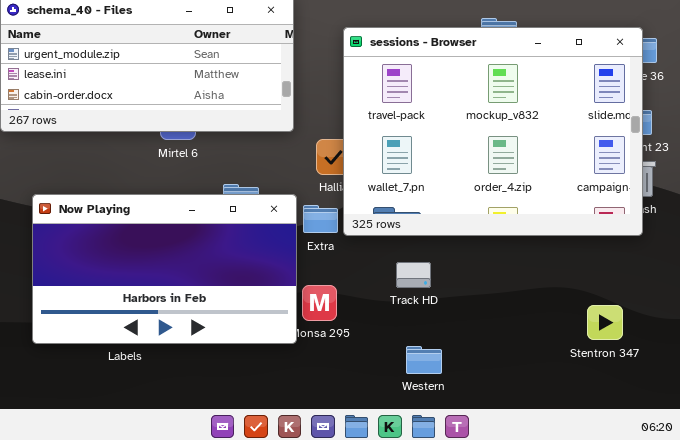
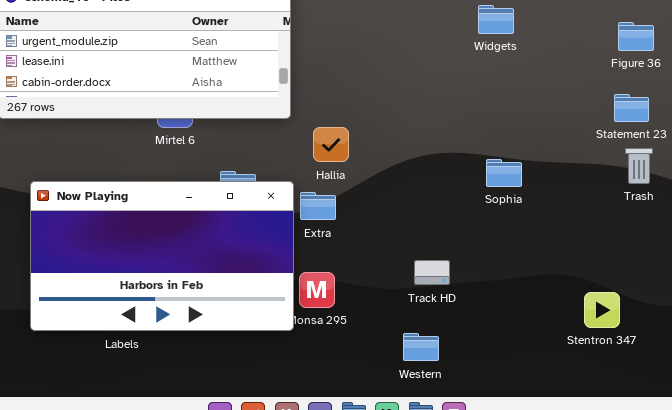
sessions - Browser: [343,27,643,236] -> none, closed
Track HD: [396,262,431,288] -> [414,260,450,285], moved

